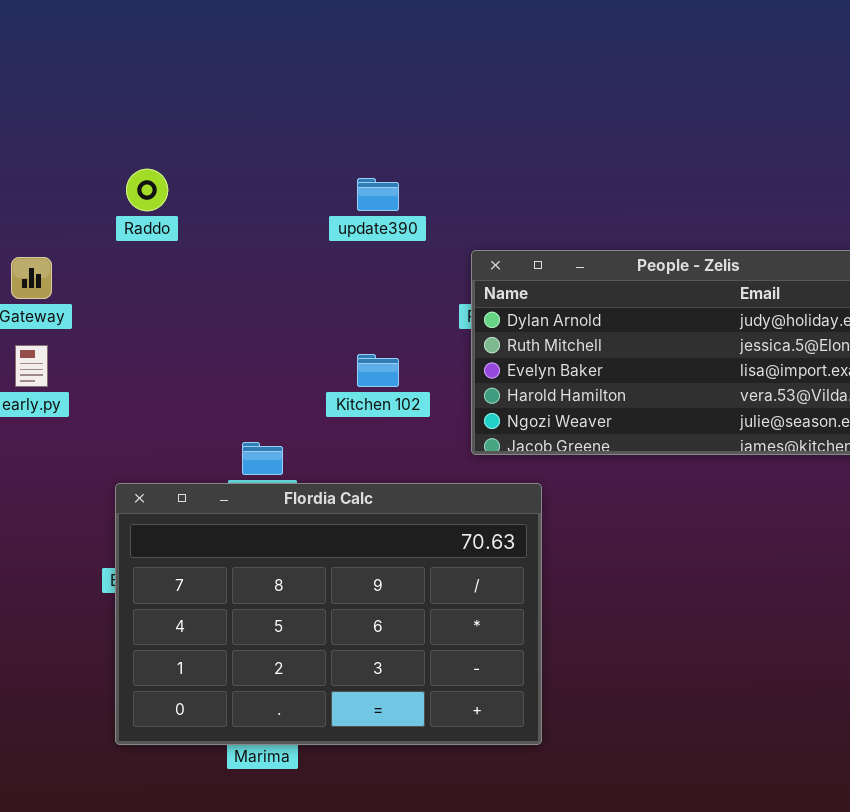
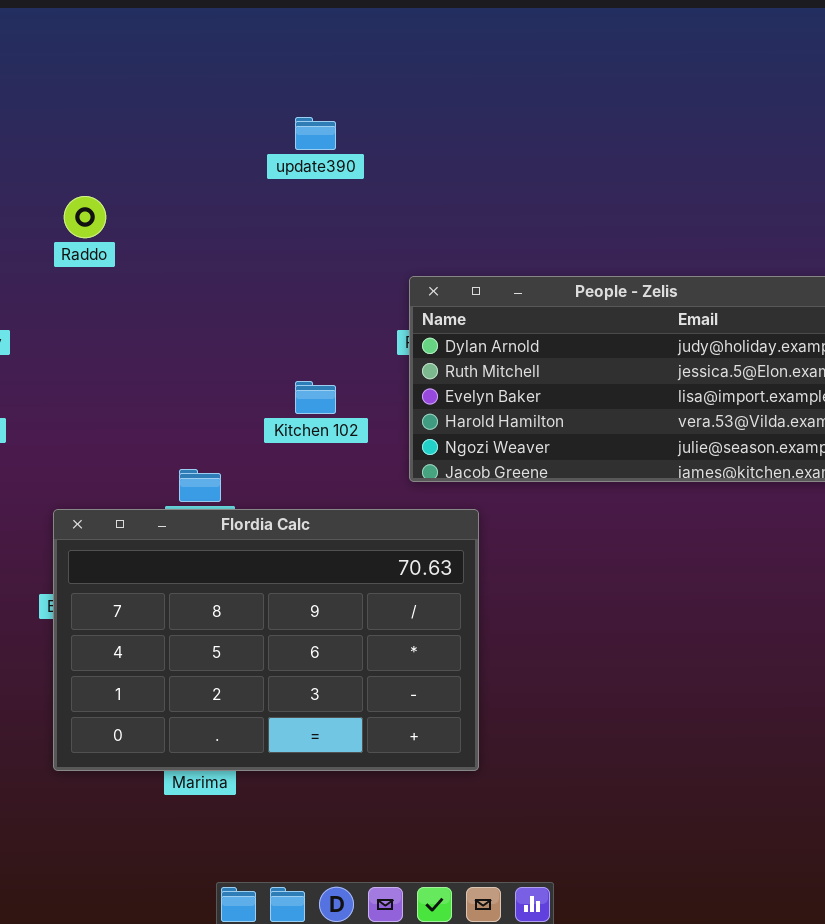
update390: [357,178,399,211] -> [295,117,336,150], moved

